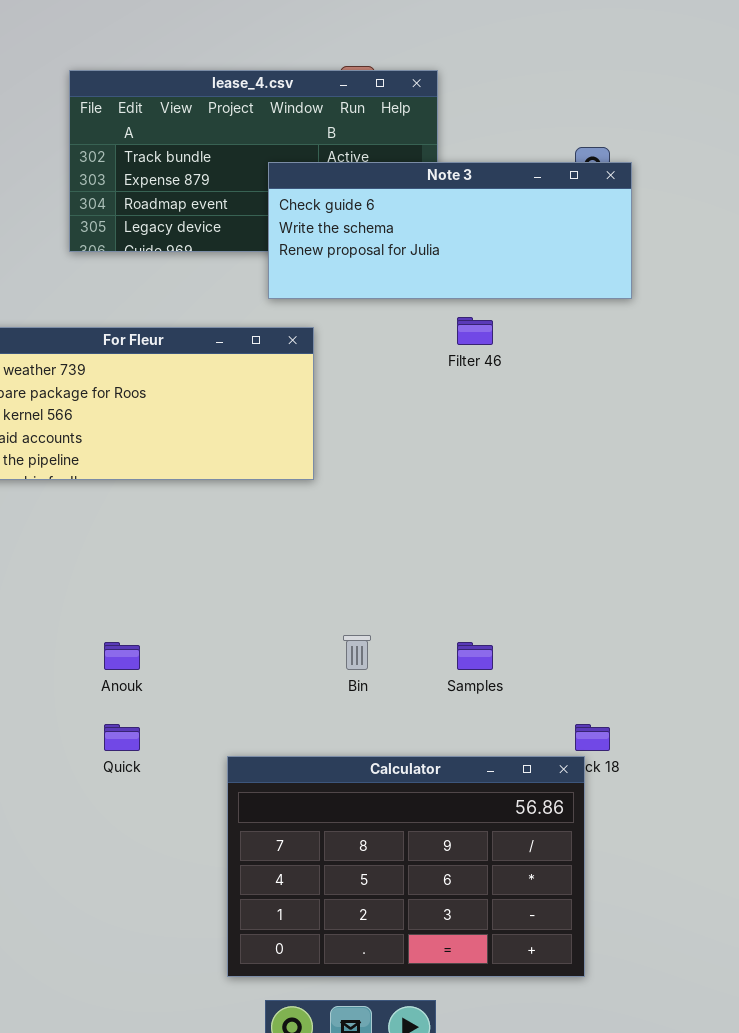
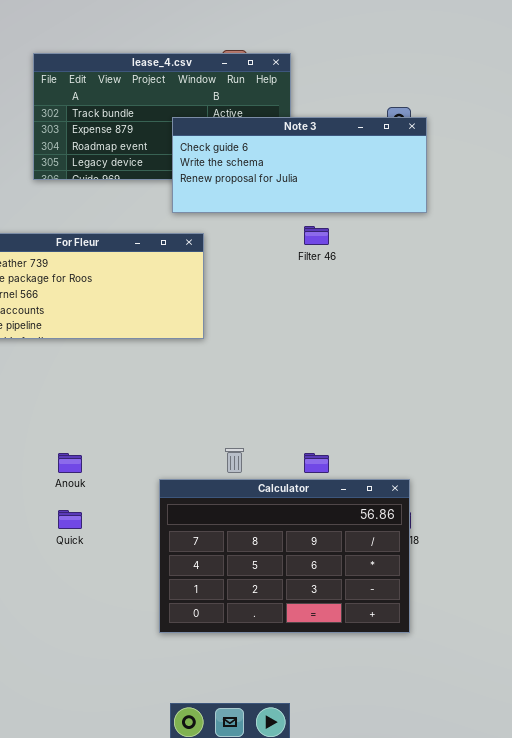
Calculator: [227,756,585,977] -> [159,479,410,633], moved

